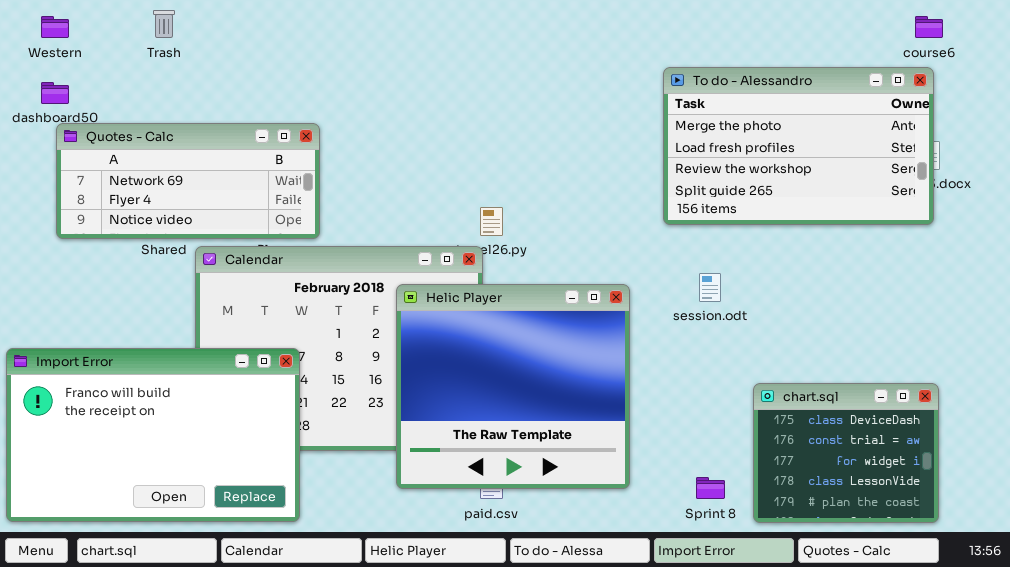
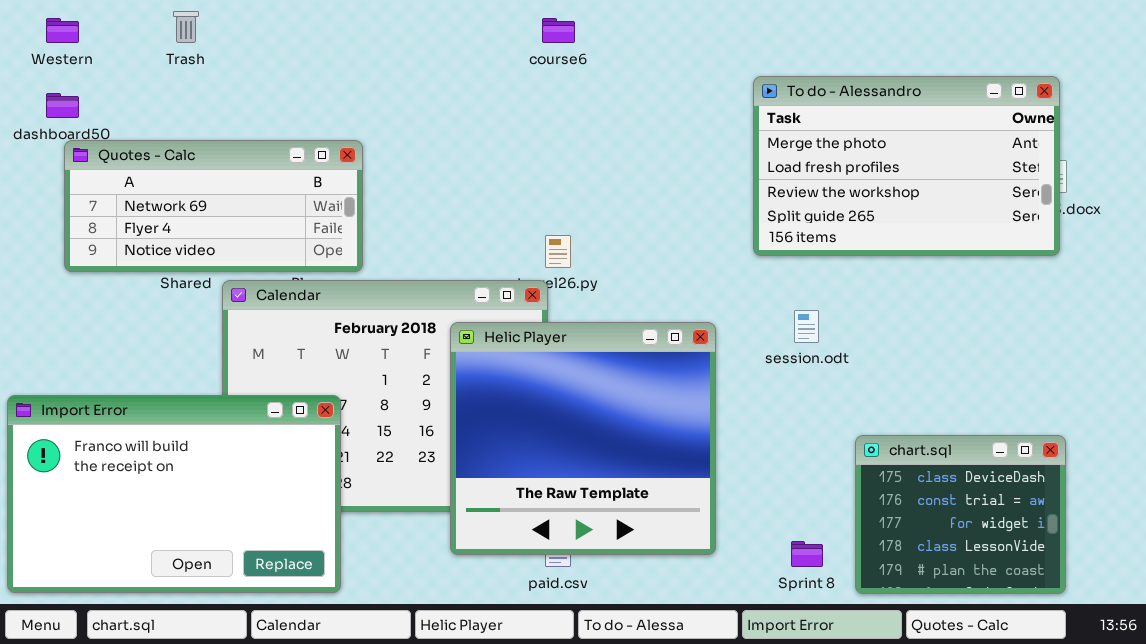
course6: [915,16,943,38] -> [542,18,575,43], moved

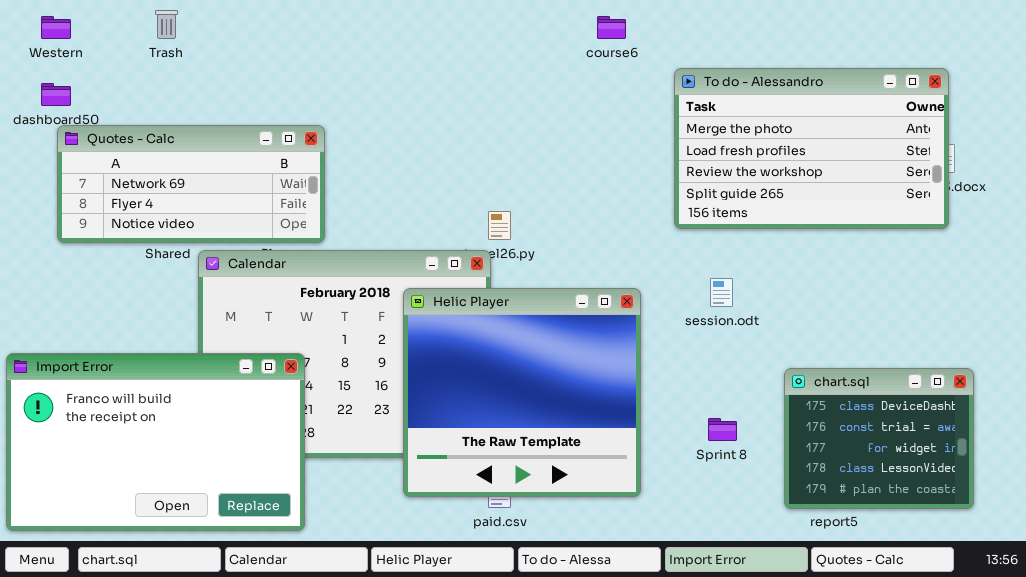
course6: [542,18,575,43] -> [597,16,626,39], moved
chart.sql: [855,435,1066,594] -> [784,368,974,509], moved
Sprint 8: [791,541,823,567] -> [708,418,737,441], moved

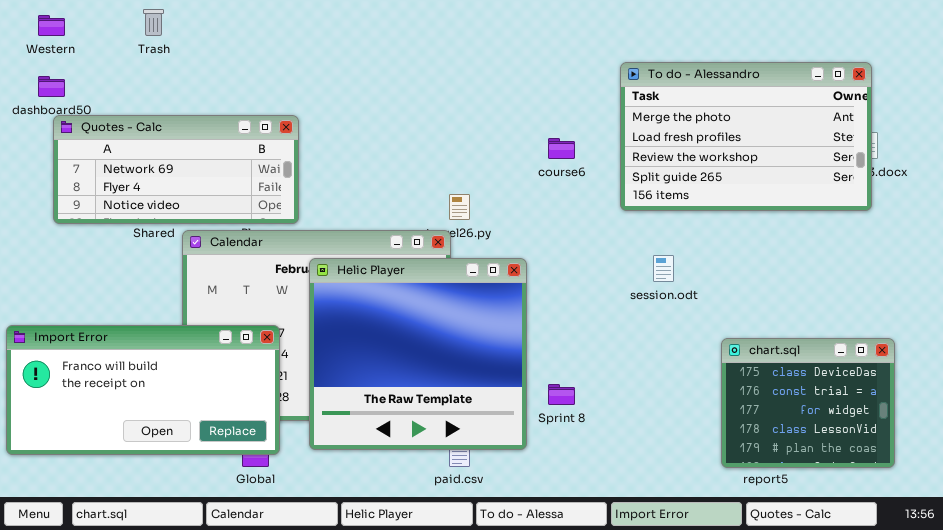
course6: [597,16,626,39] -> [548,138,575,159], moved
Helic Player: [403,288,641,497] -> [309,258,527,450], moved
Import Error: [6,353,305,531] -> [6,325,280,455], resized
Sprint 8: [708,418,737,441] -> [548,384,575,405], moved

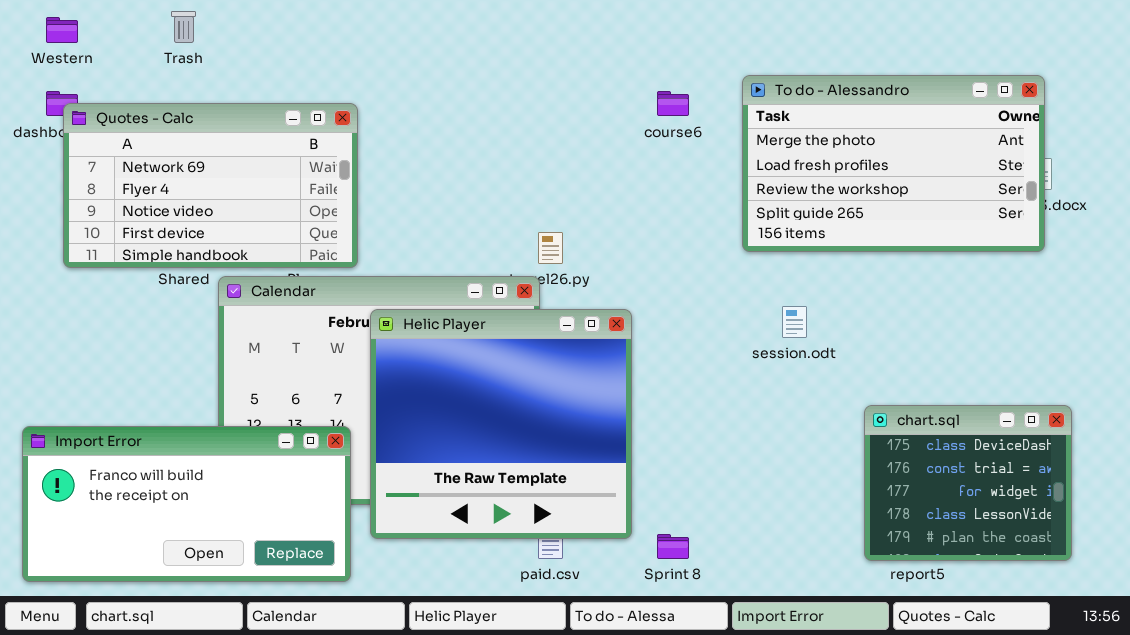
Quotes - Calc: [53,115,299,224] -> [63,103,358,268], resized
course6: [548,138,575,159] -> [657,91,689,116], moved
Import Error: [6,325,280,455] -> [22,426,351,582], moved
Sprint 8: [548,384,575,405] -> [657,534,689,559], moved

